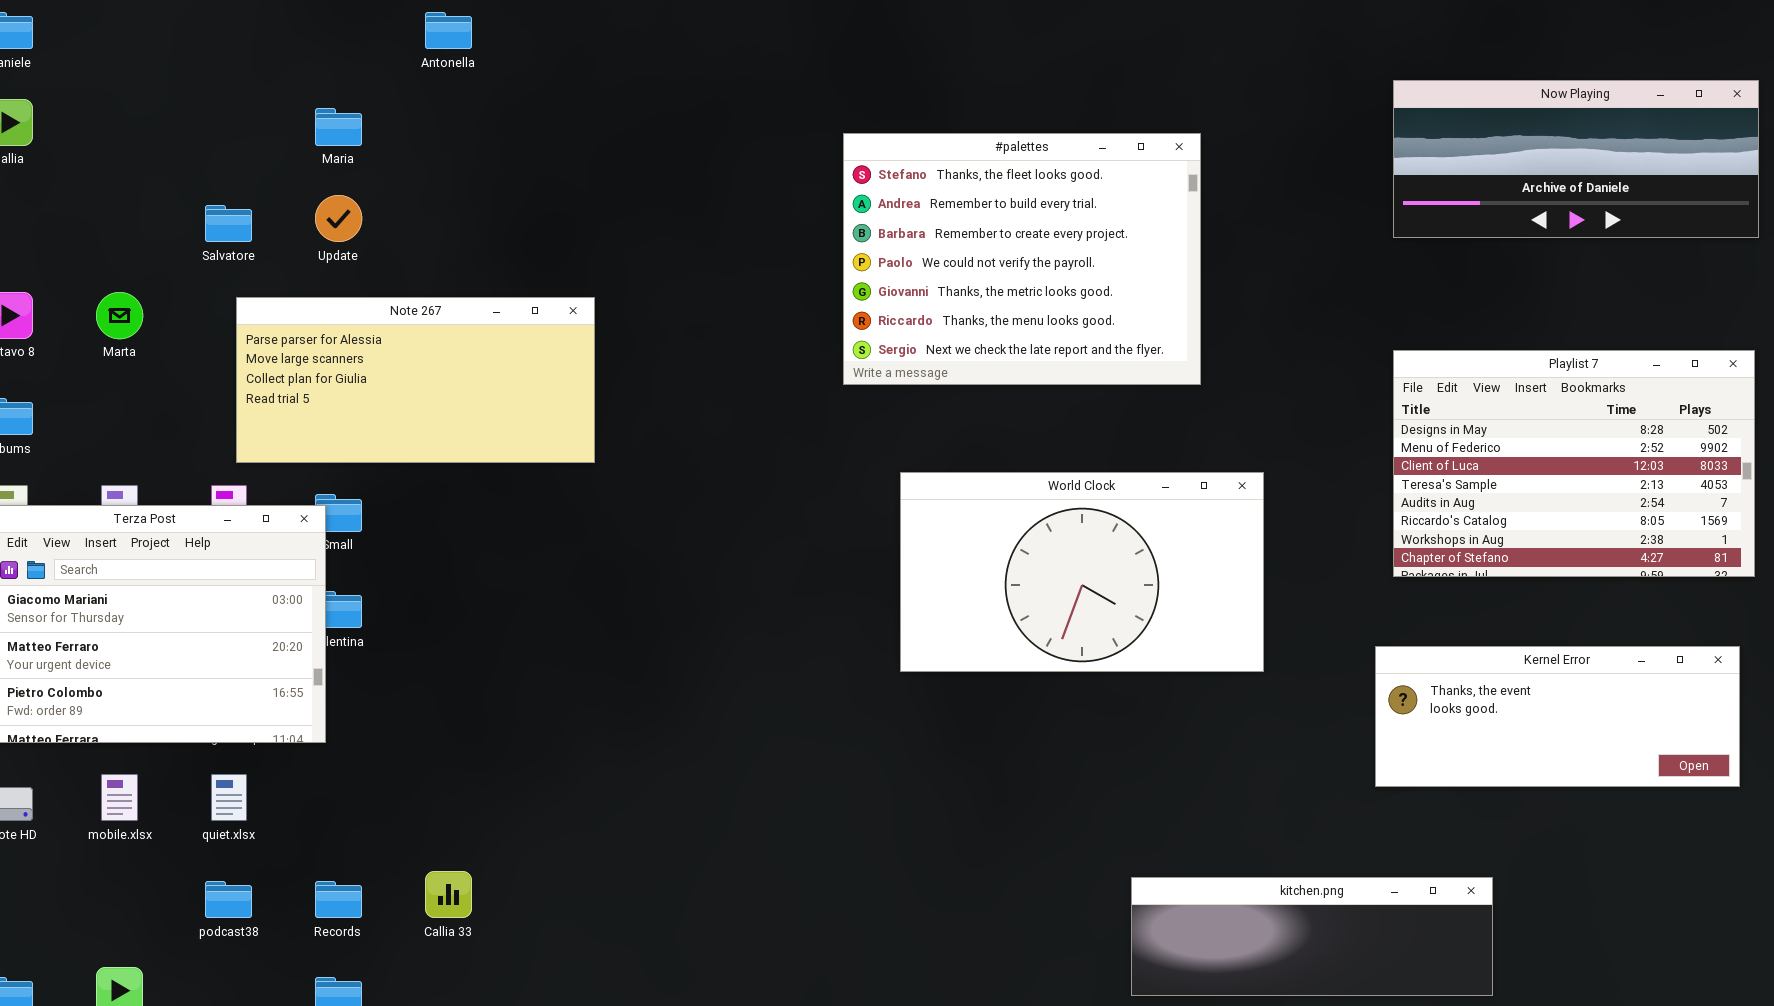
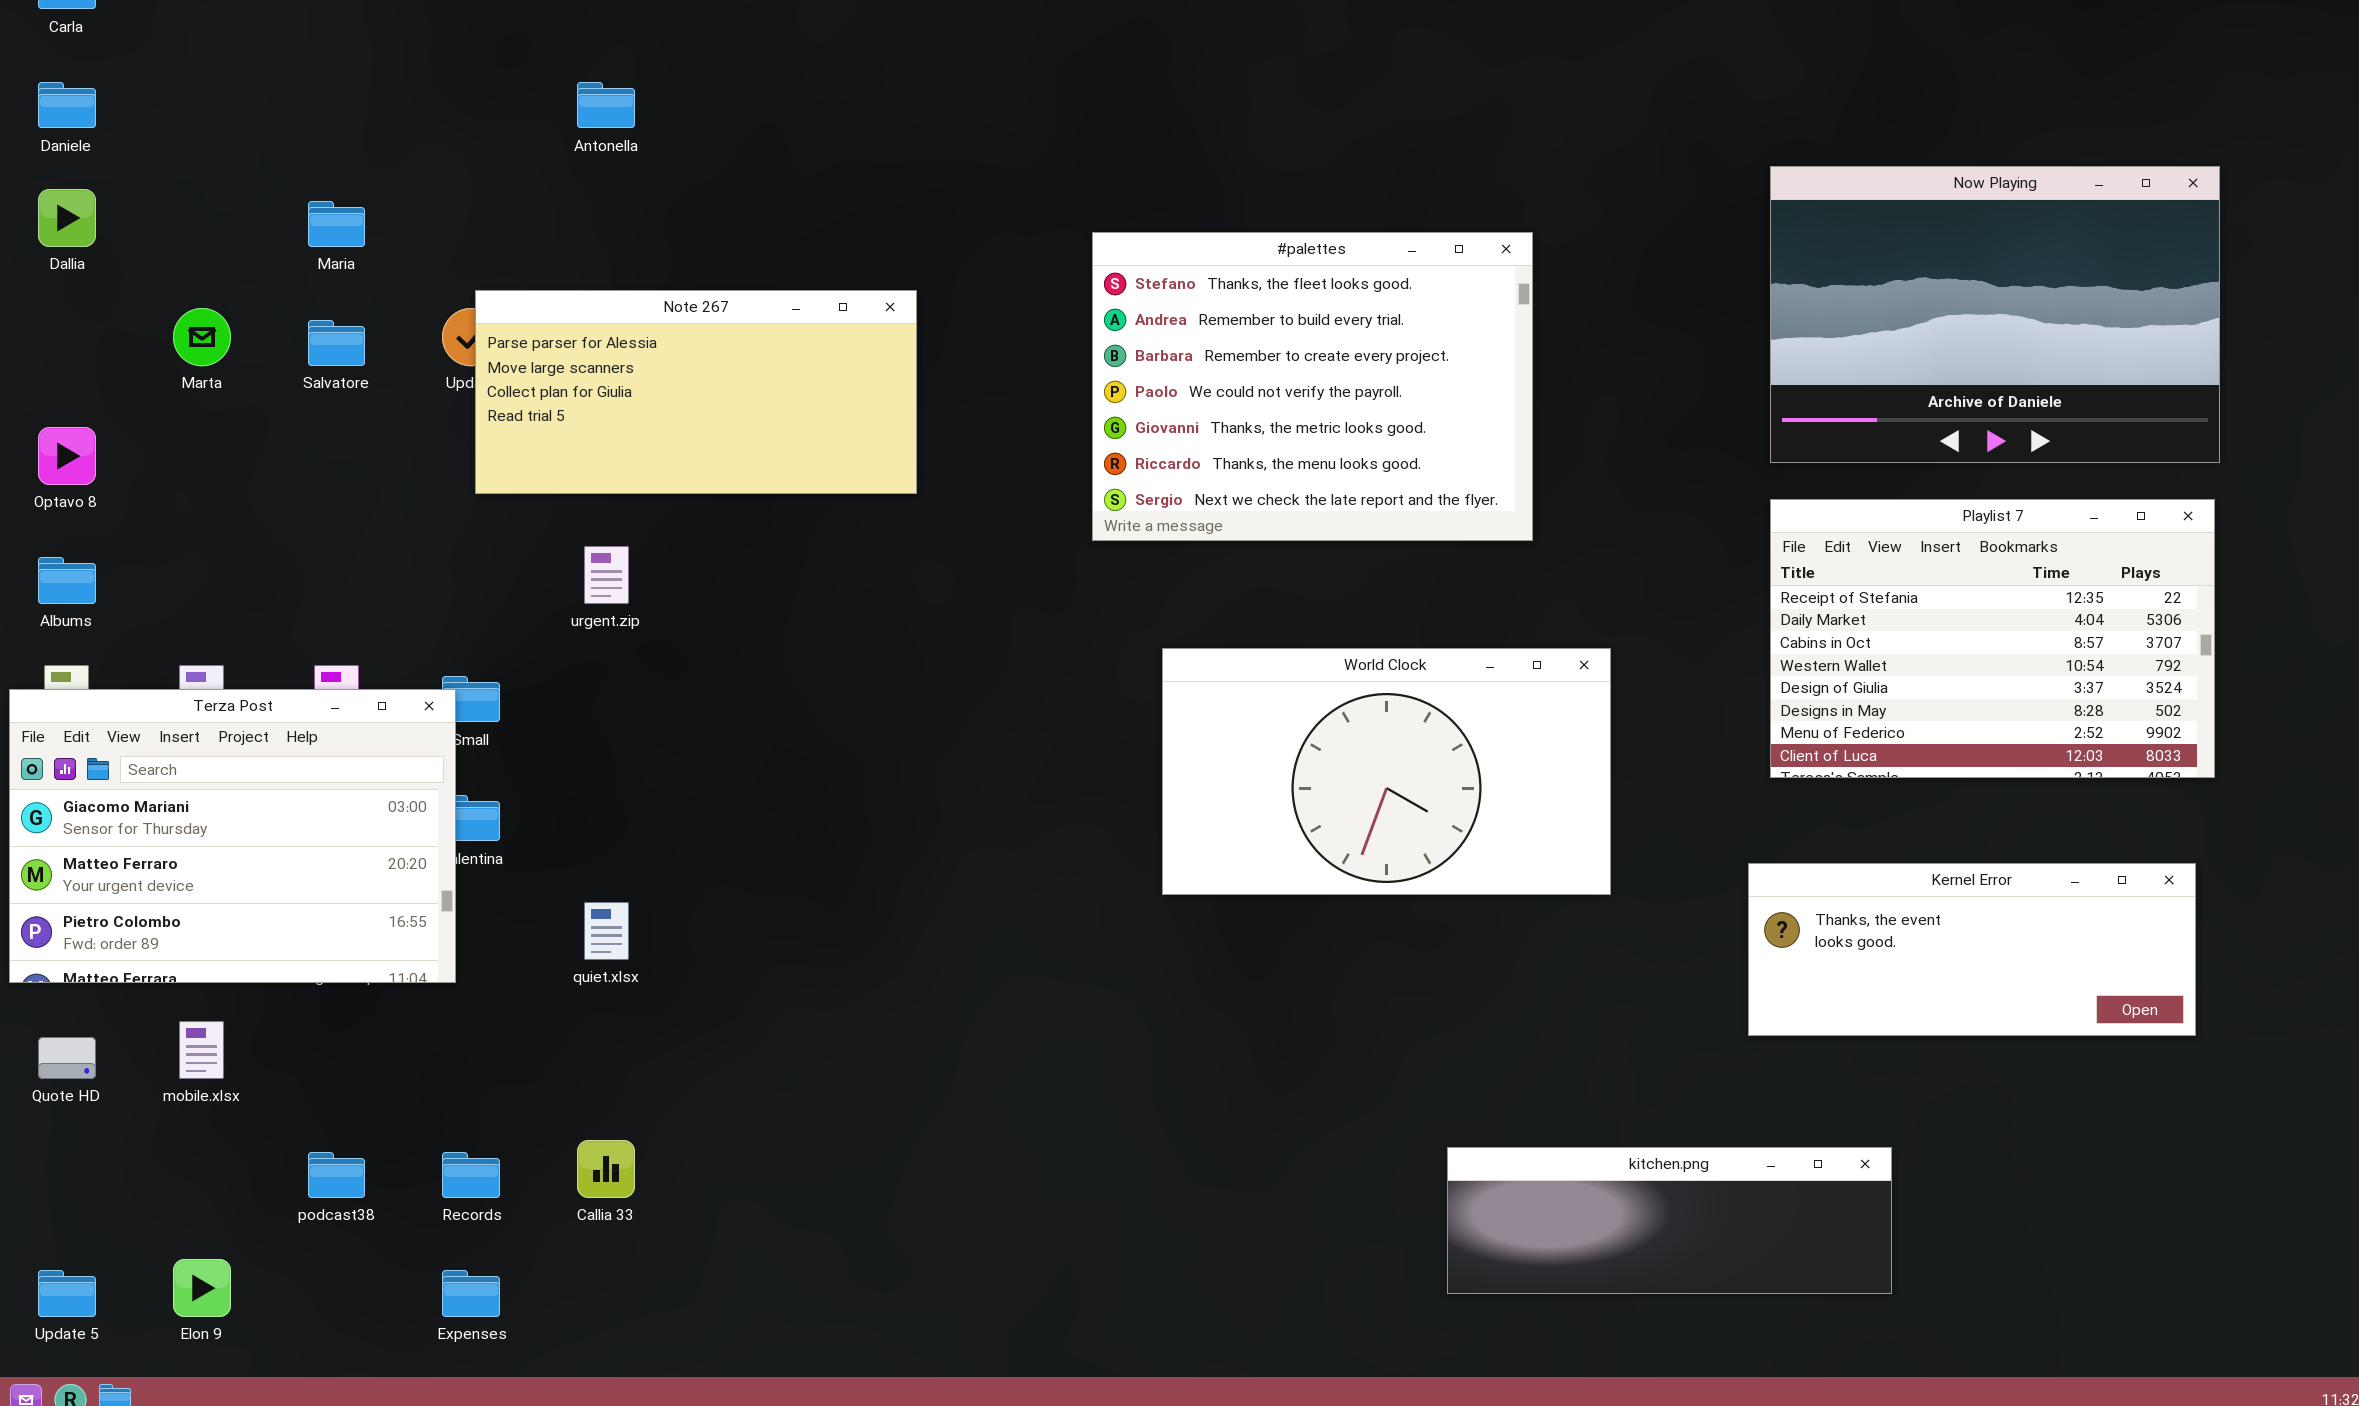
Now Playing: [1393,80,1759,238] -> [1770,166,2220,463], resized
Maria: [315,108,362,146] -> [308,201,365,247], moved
Marta: [96,292,143,339] -> [173,308,231,366], moved
Note 267: [236,297,595,463] -> [475,290,917,494], moved
Playlist 7: [1393,350,1755,577] -> [1770,499,2215,778], scrolled up 5 rows
quiet.xlsx: [211,774,247,821] -> [584,902,629,960], moved

